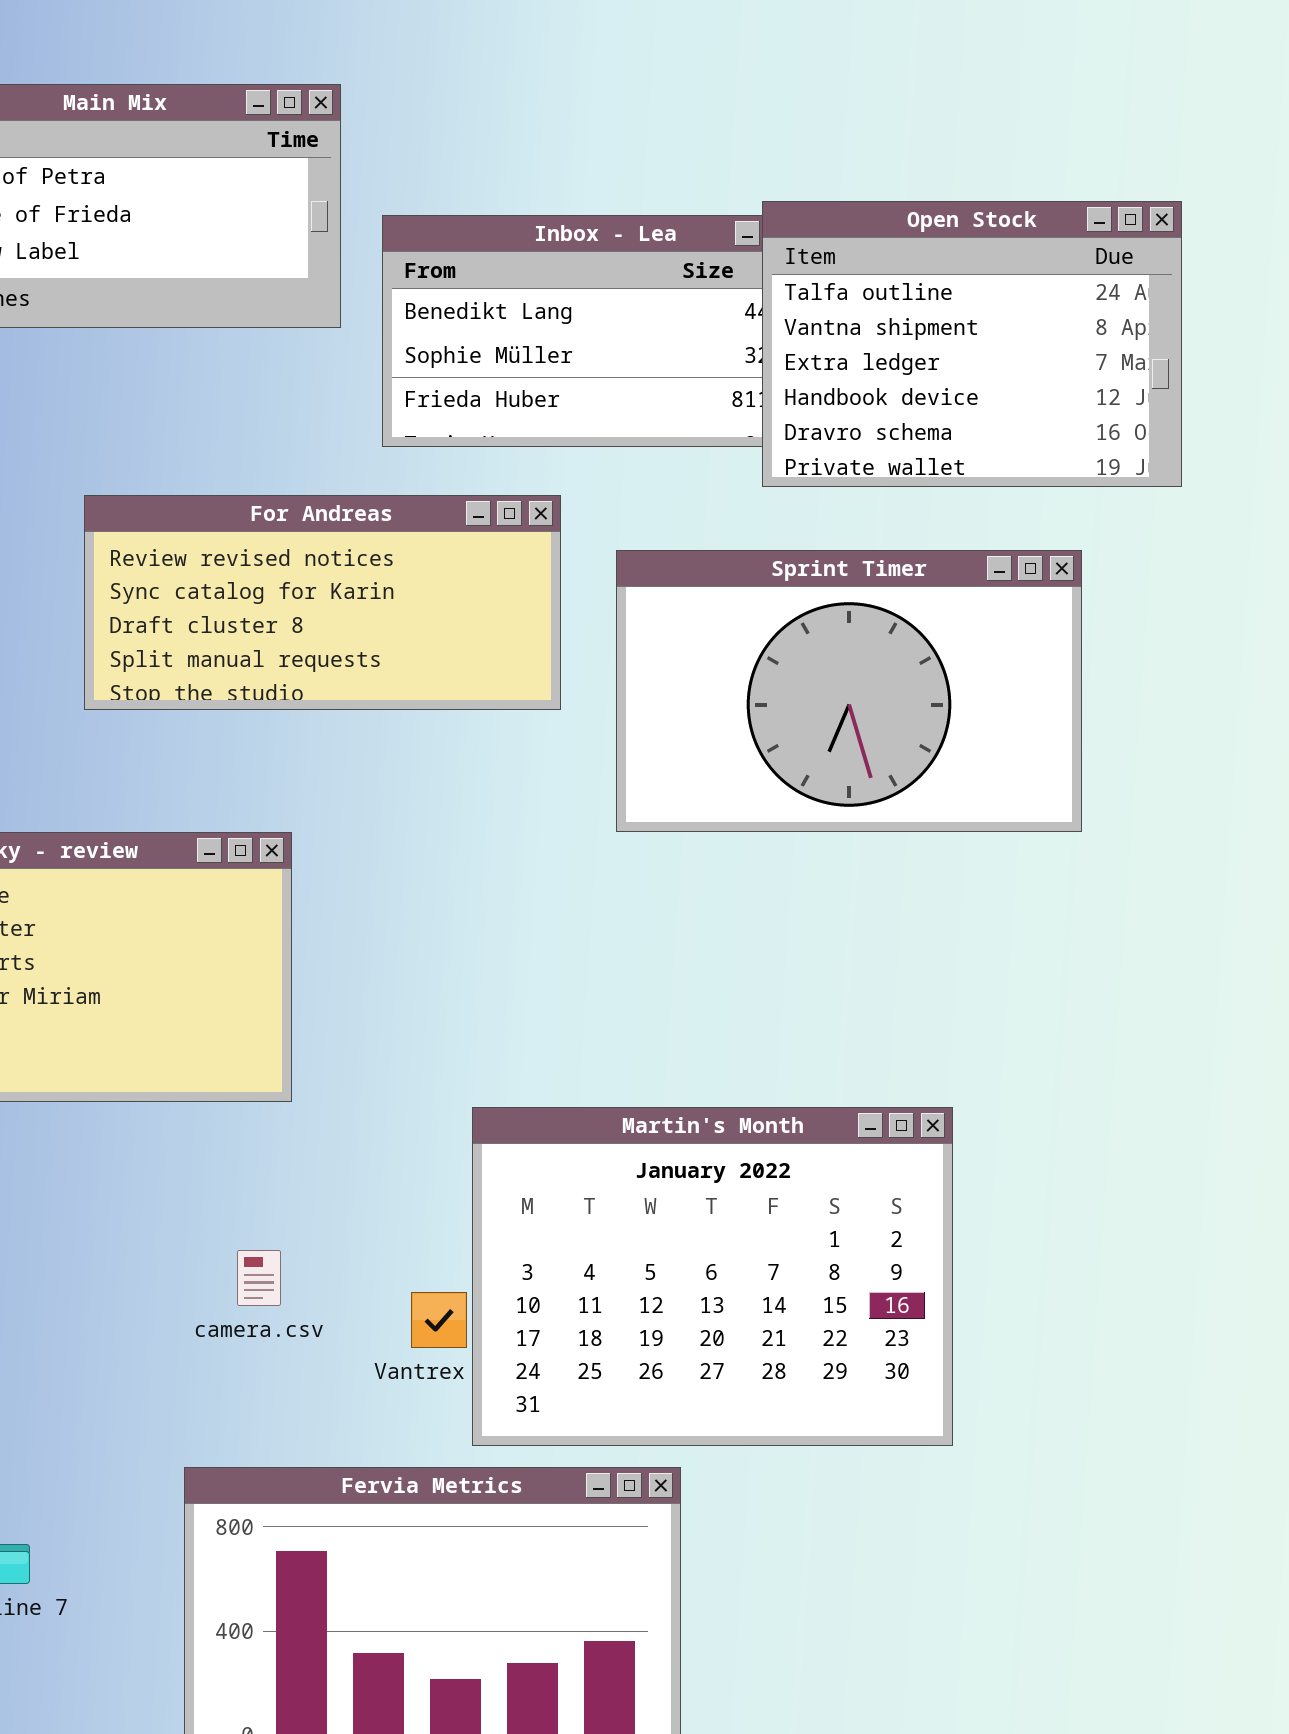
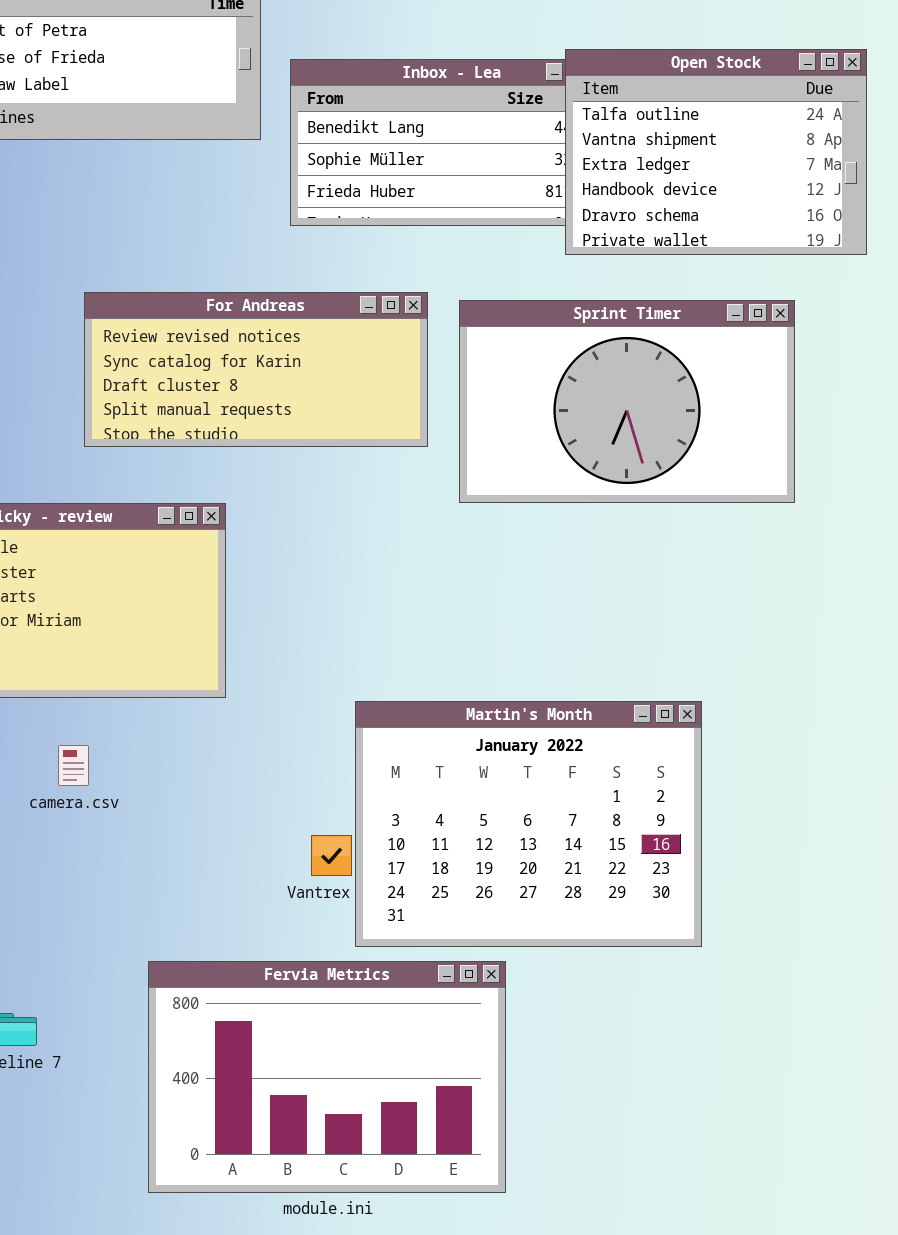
For Andreas: [84,495,561,710] -> [84,292,428,447], moved
camera.csv: [237,1250,281,1306] -> [58,745,89,786], moved

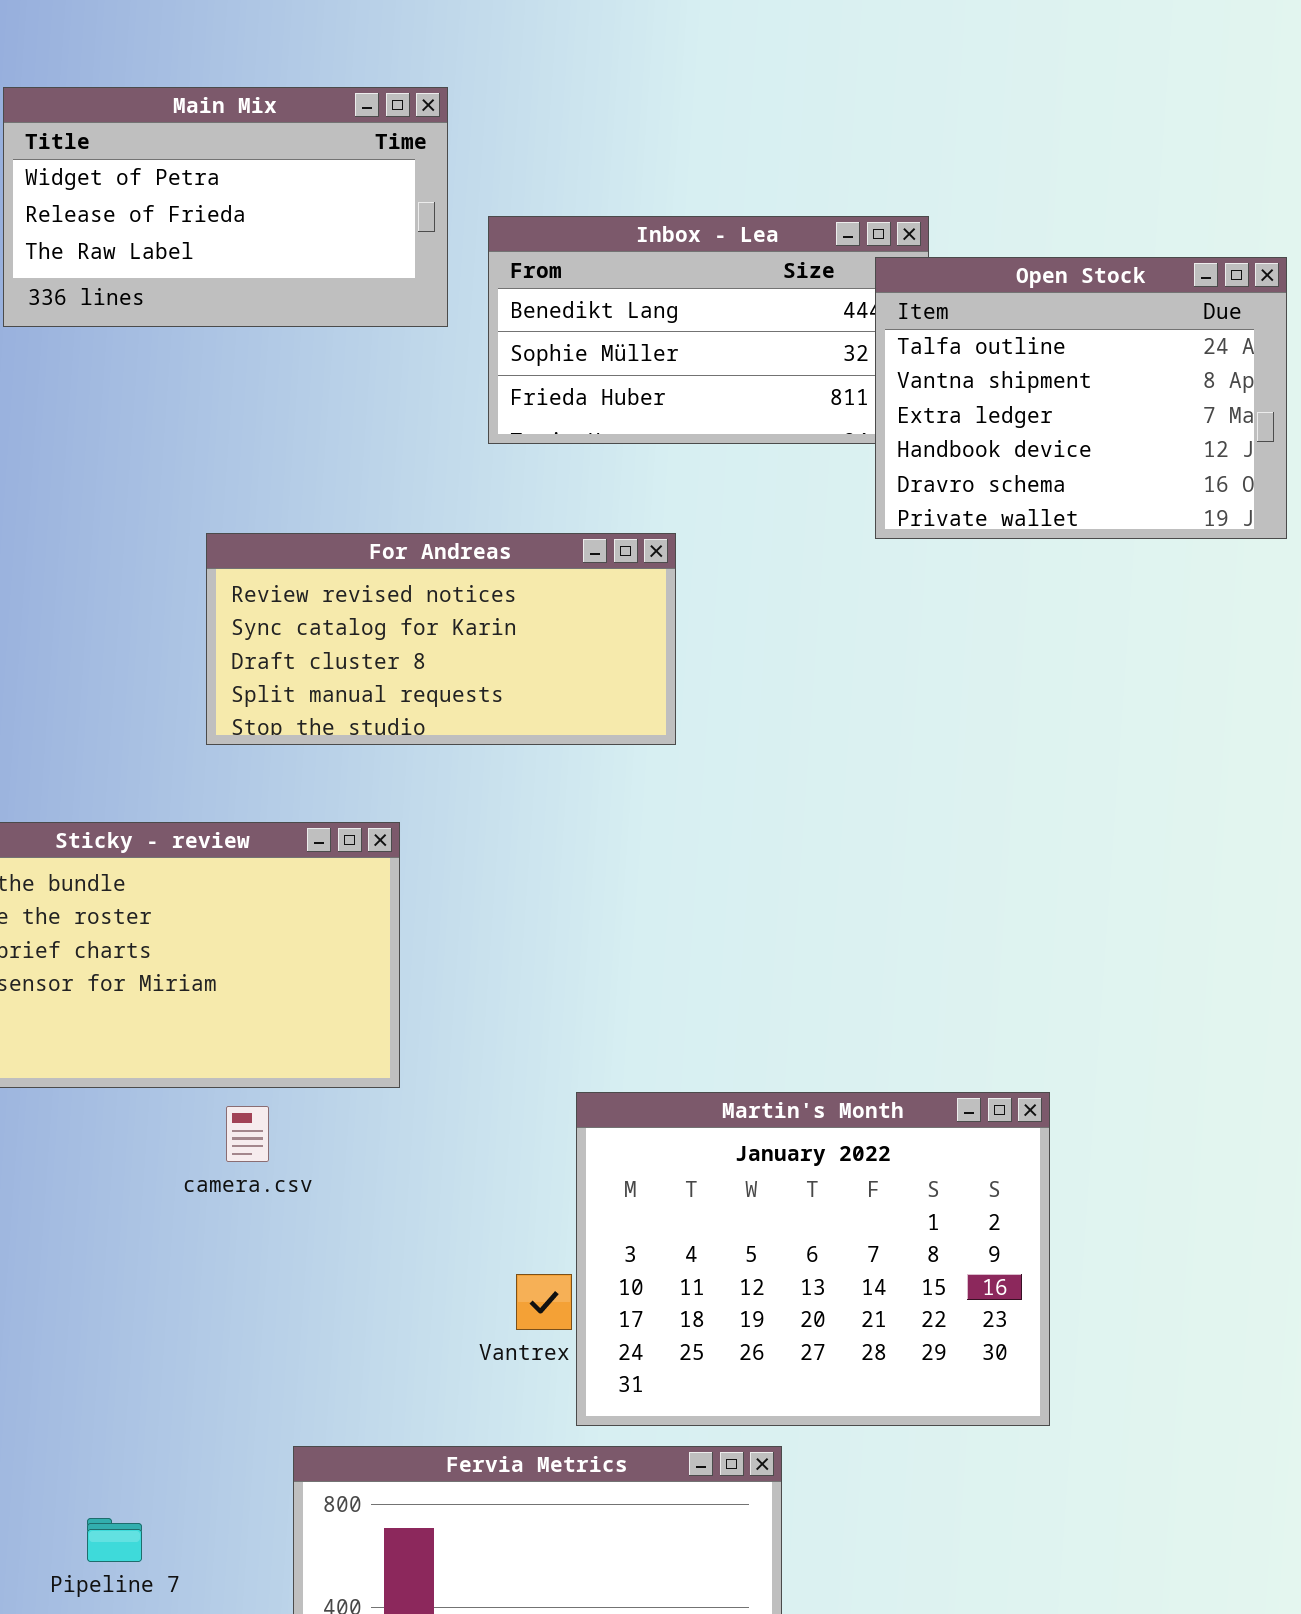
Open Stock: [565,49,867,255] -> [875,257,1287,539], moved
Sprint Timer: [459,300,795,503] -> none, closed
camera.csv: [58,745,89,786] -> [226,1106,269,1162], moved

